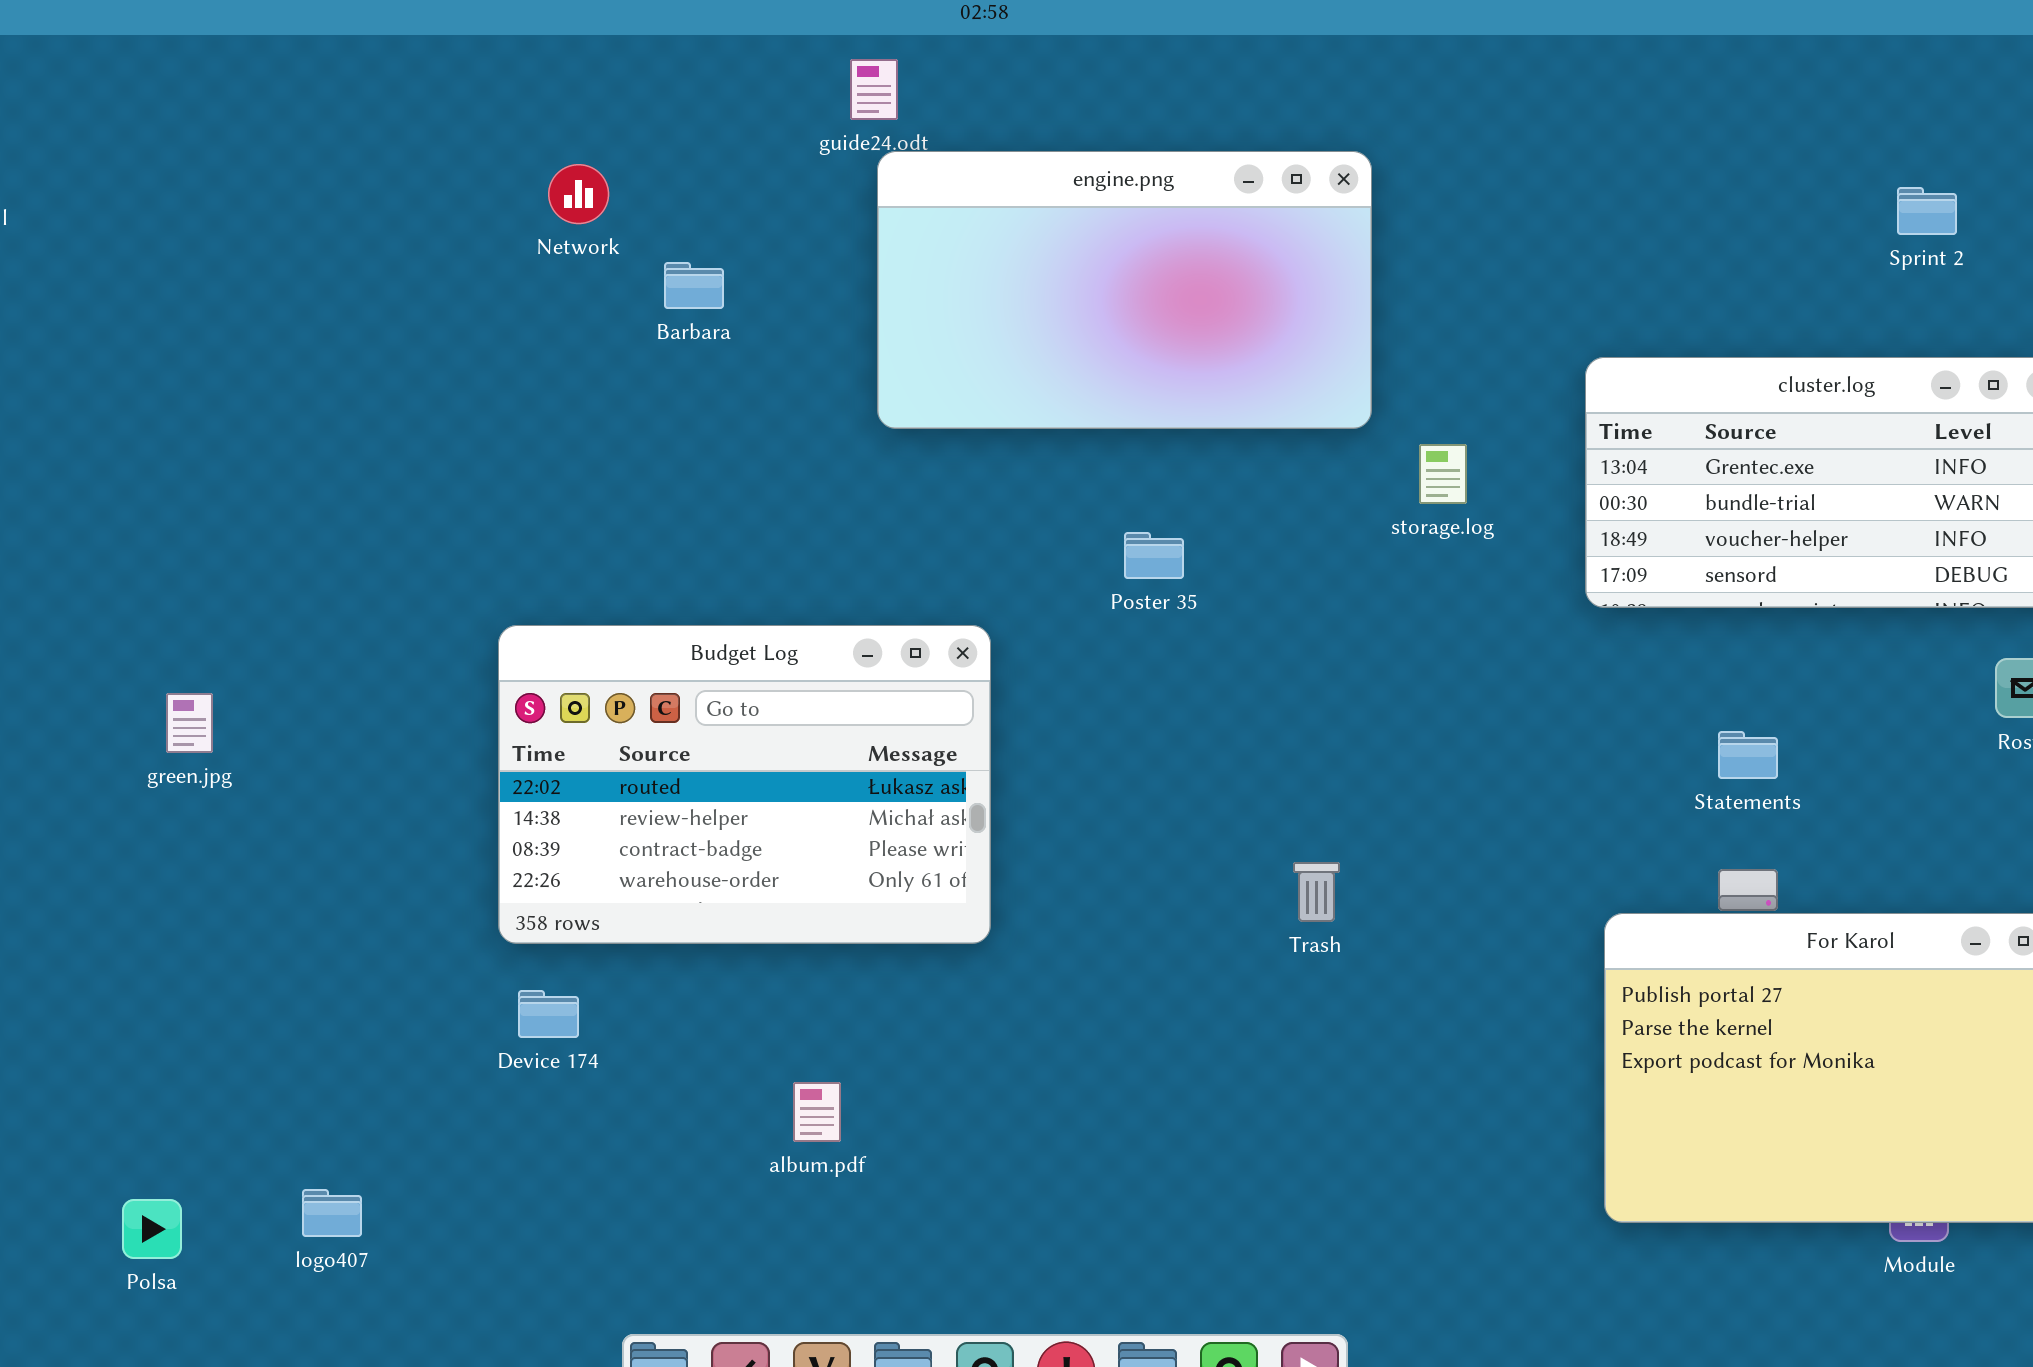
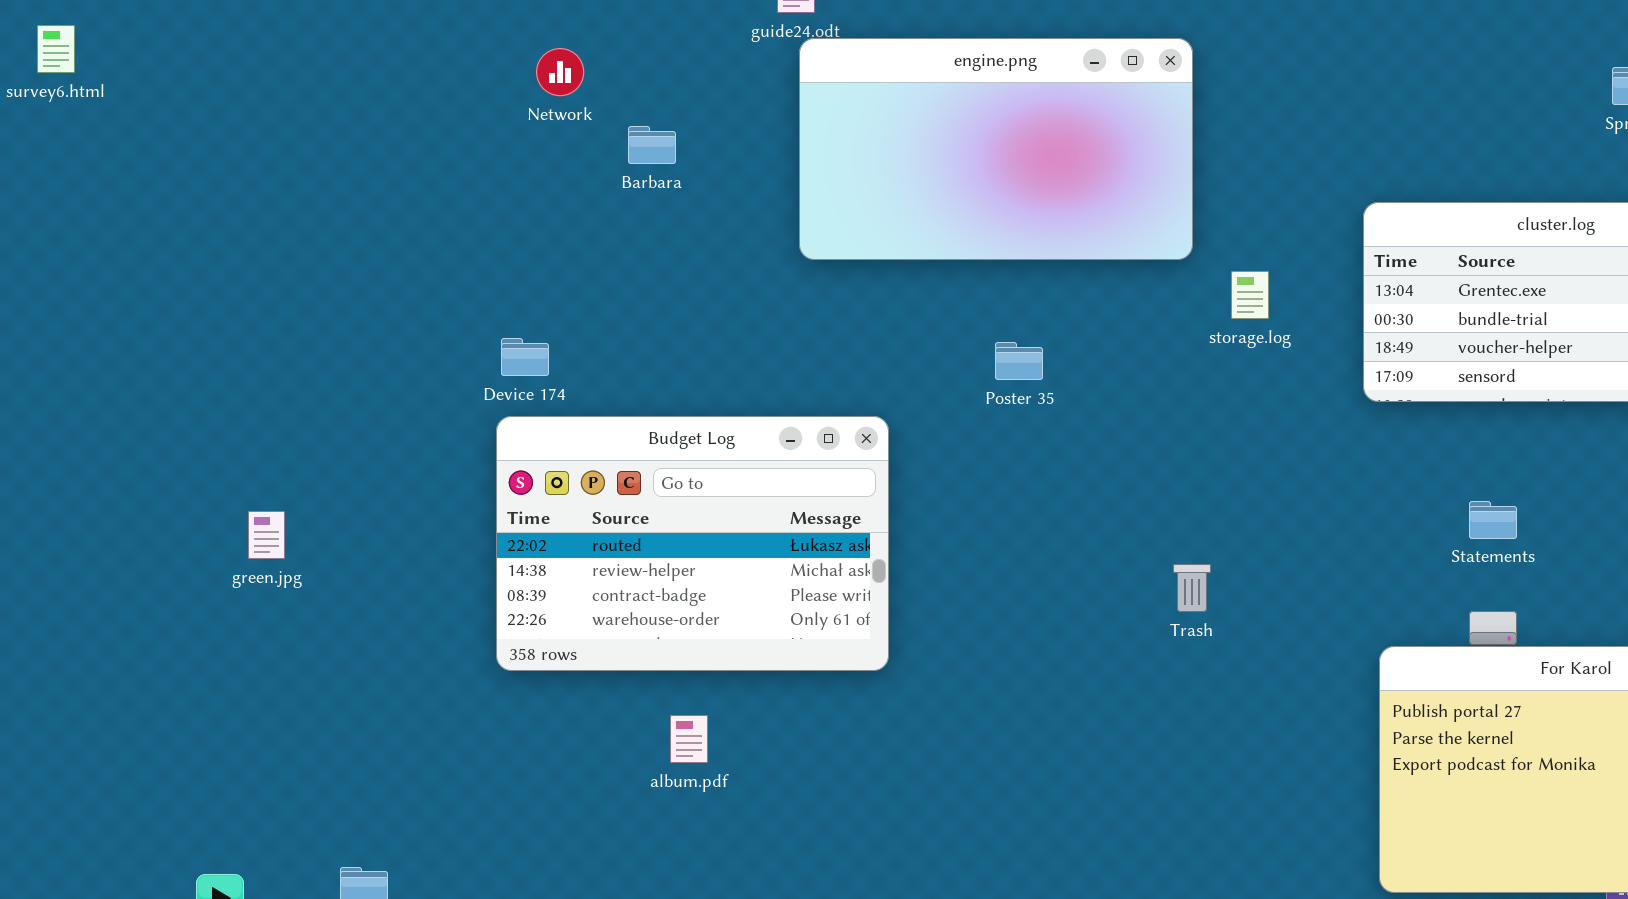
green.jpg: [166,693,213,753] -> [248,511,285,559], moved
Trash: [1293,862,1340,922] -> [1173,564,1211,612], moved
Device 174: [518,990,579,1038] -> [501,338,549,376], moved
album.pdf: [793,1082,841,1142] -> [670,715,708,763], moved

